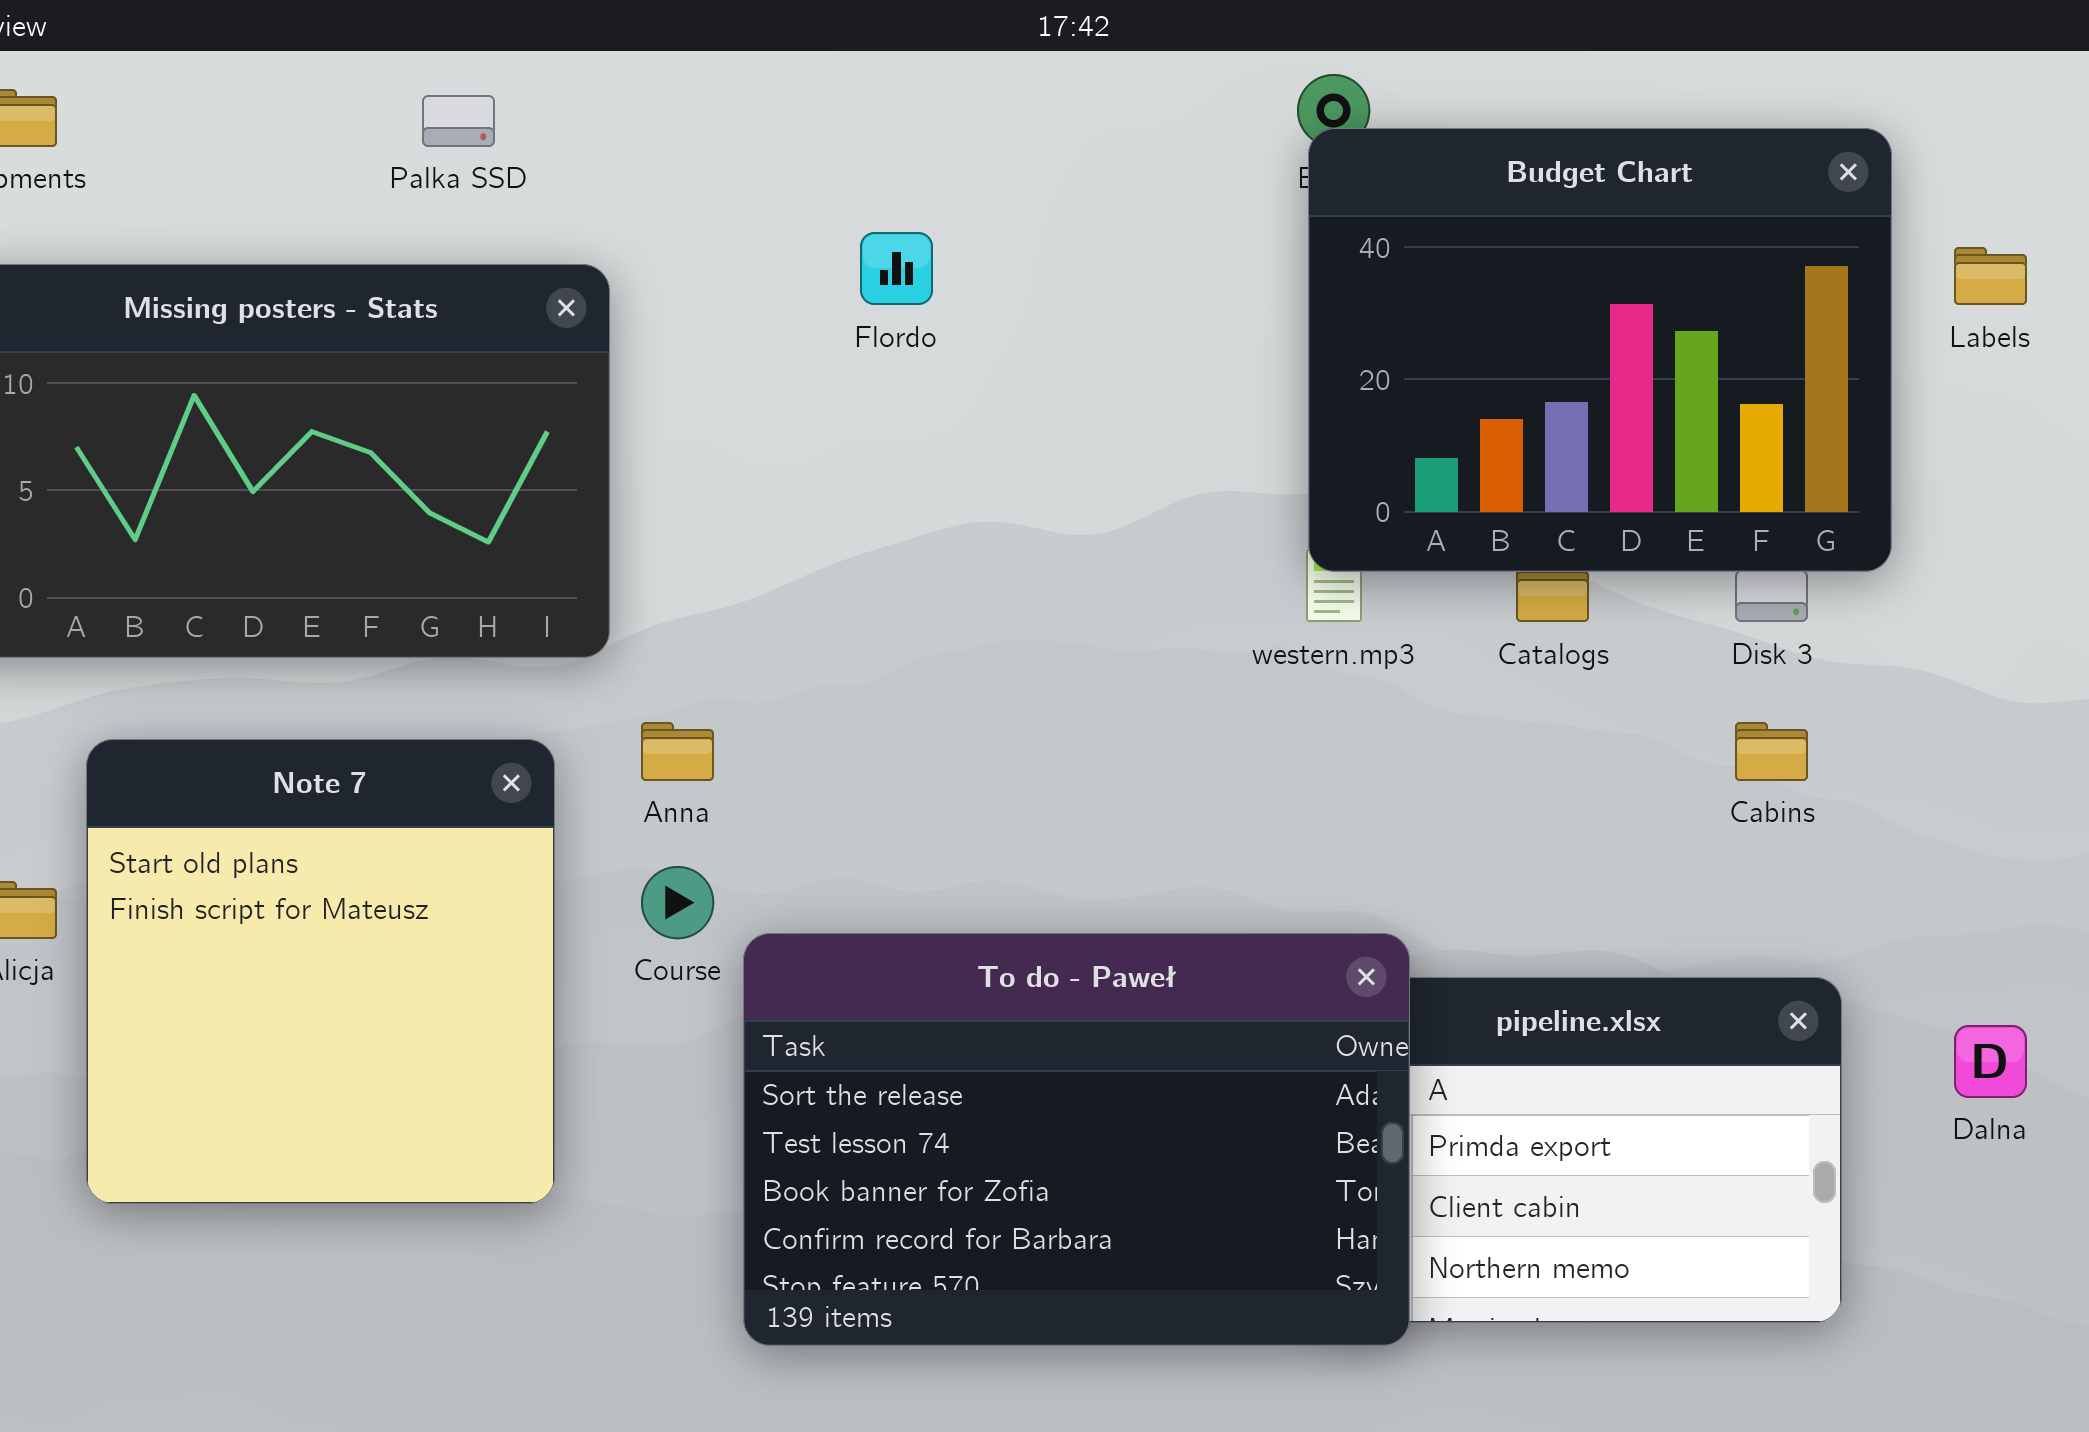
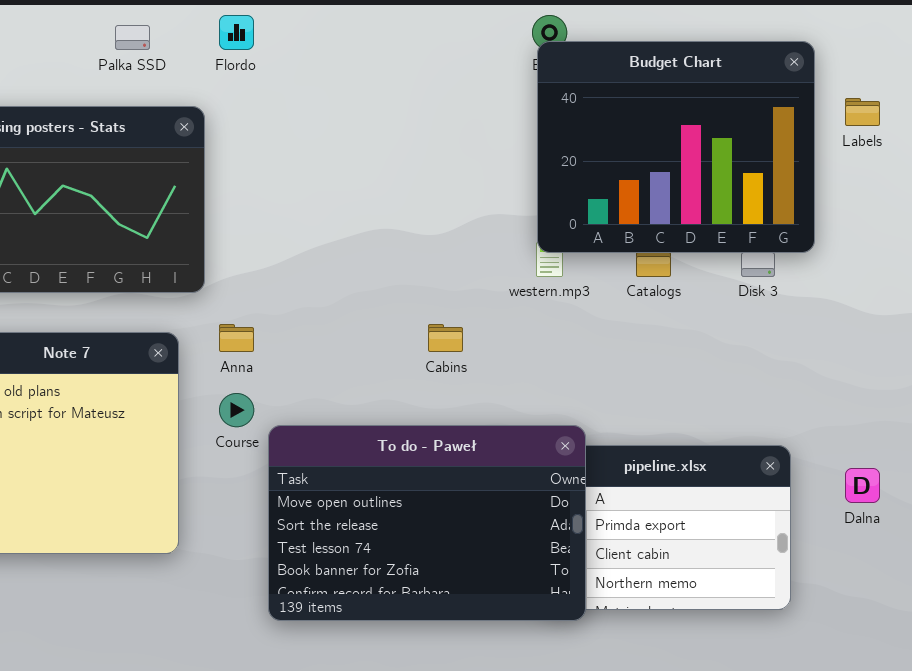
Flordo: [860,232,933,305] -> [219,15,254,50], moved
Cabins: [1735,722,1808,781] -> [428,324,463,352], moved
To do - Paweł: [743,933,1410,1346] -> [268,425,586,621], scrolled up 1 row

